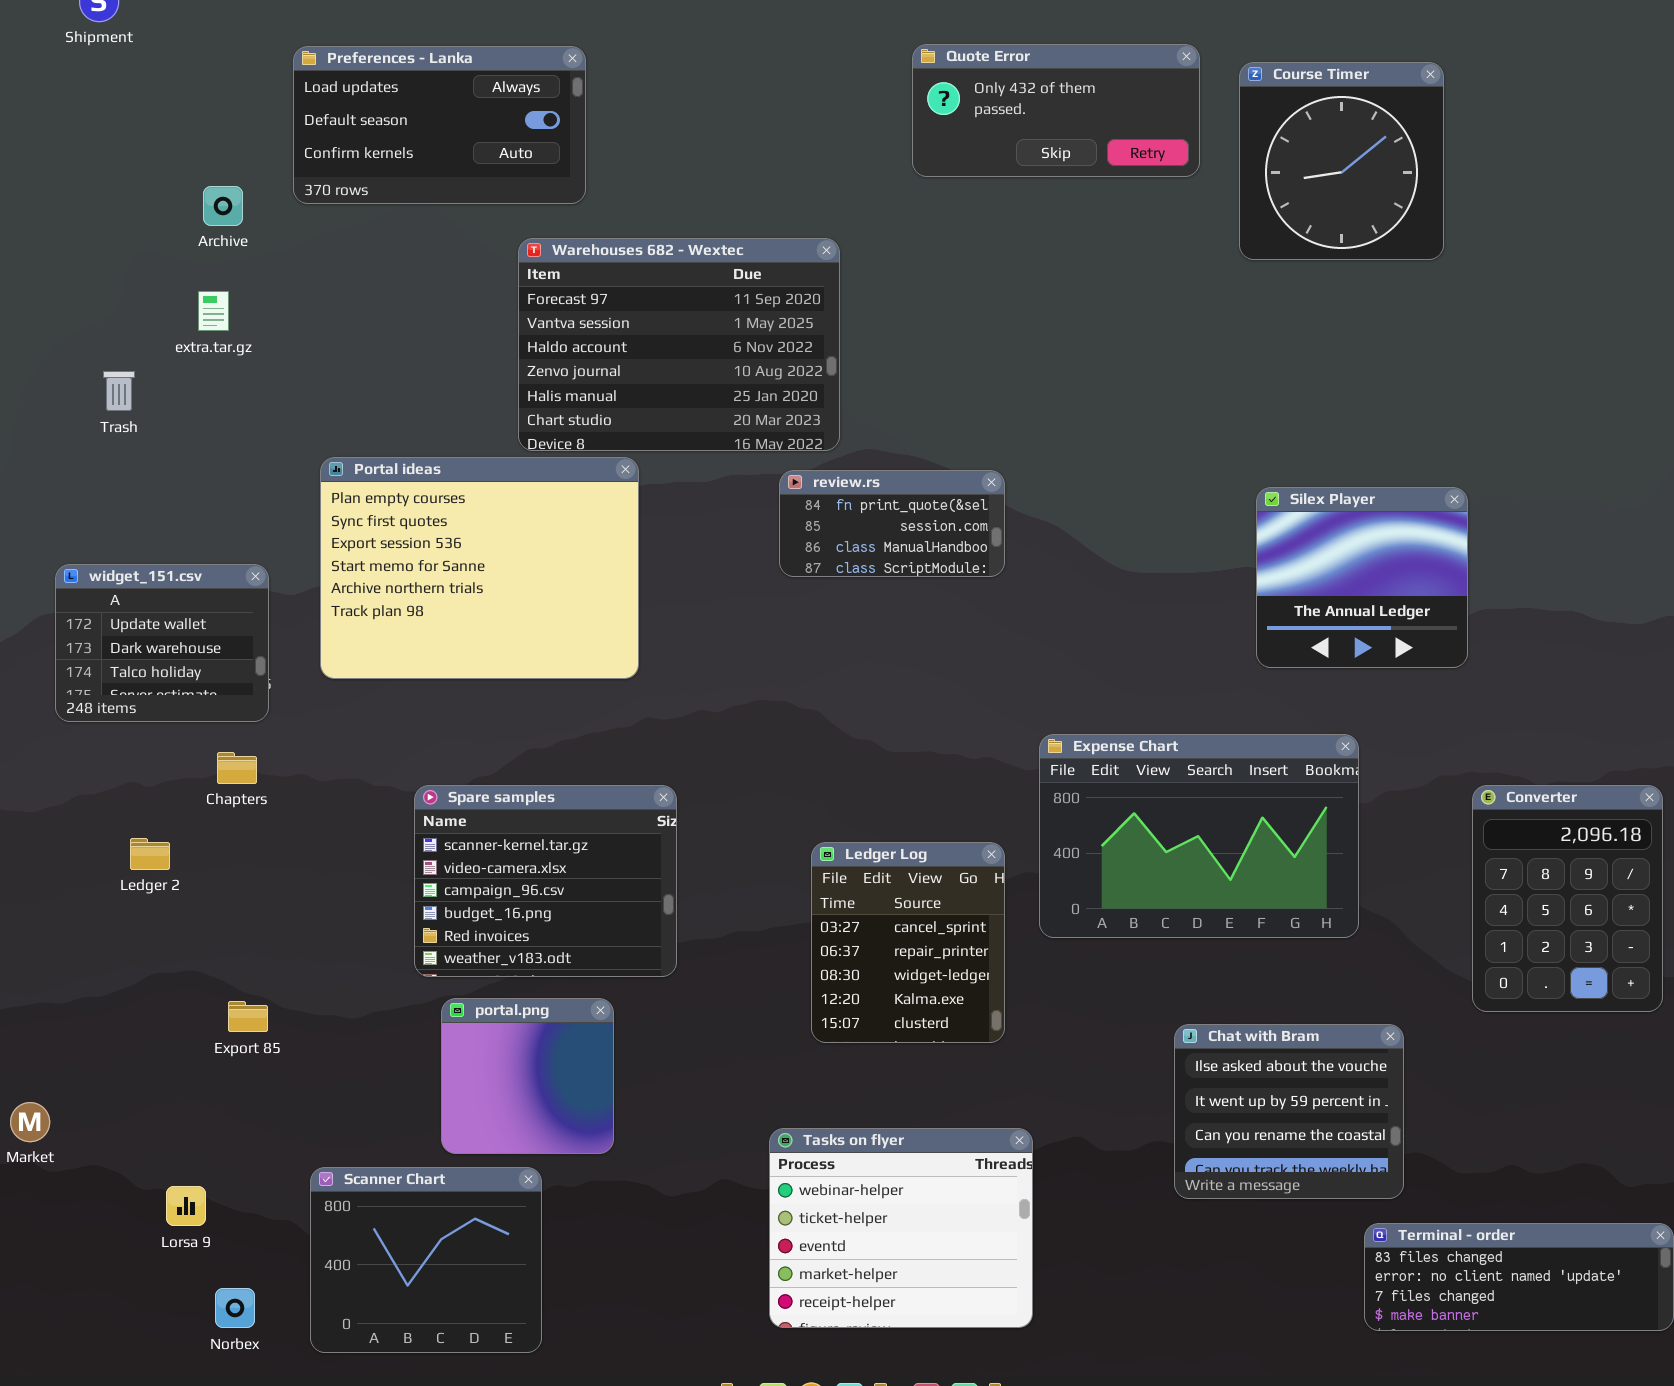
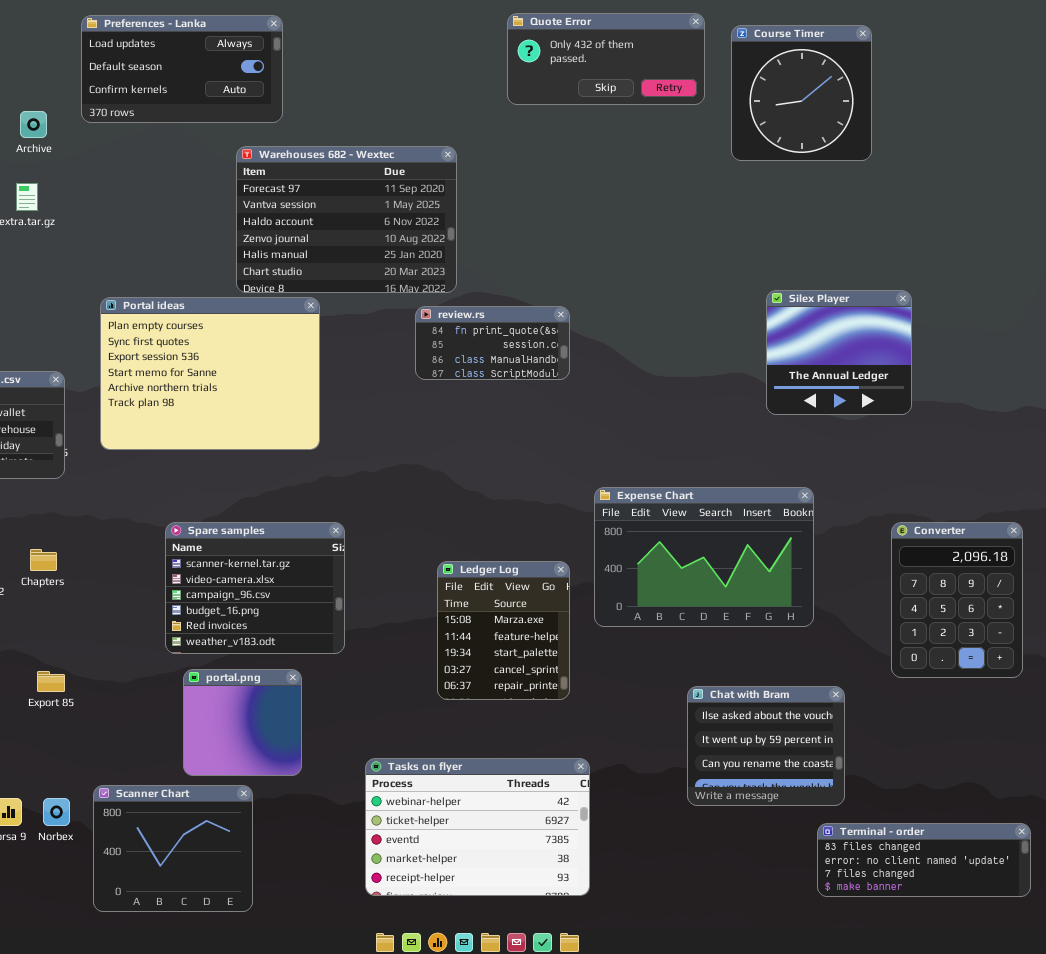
Silex Player: [1256,487,1468,668] -> [766,290,912,415], moved
Chapters: [217,752,257,784] -> [30,549,57,571], moved
Ledger Log: [811,842,1005,1043] -> [437,561,570,700], scrolled up 3 rows
Tasks on flyer: [769,1128,1033,1328] -> [365,758,590,896], resized
Norbex: [215,1288,255,1328] -> [43,798,70,826], moved

